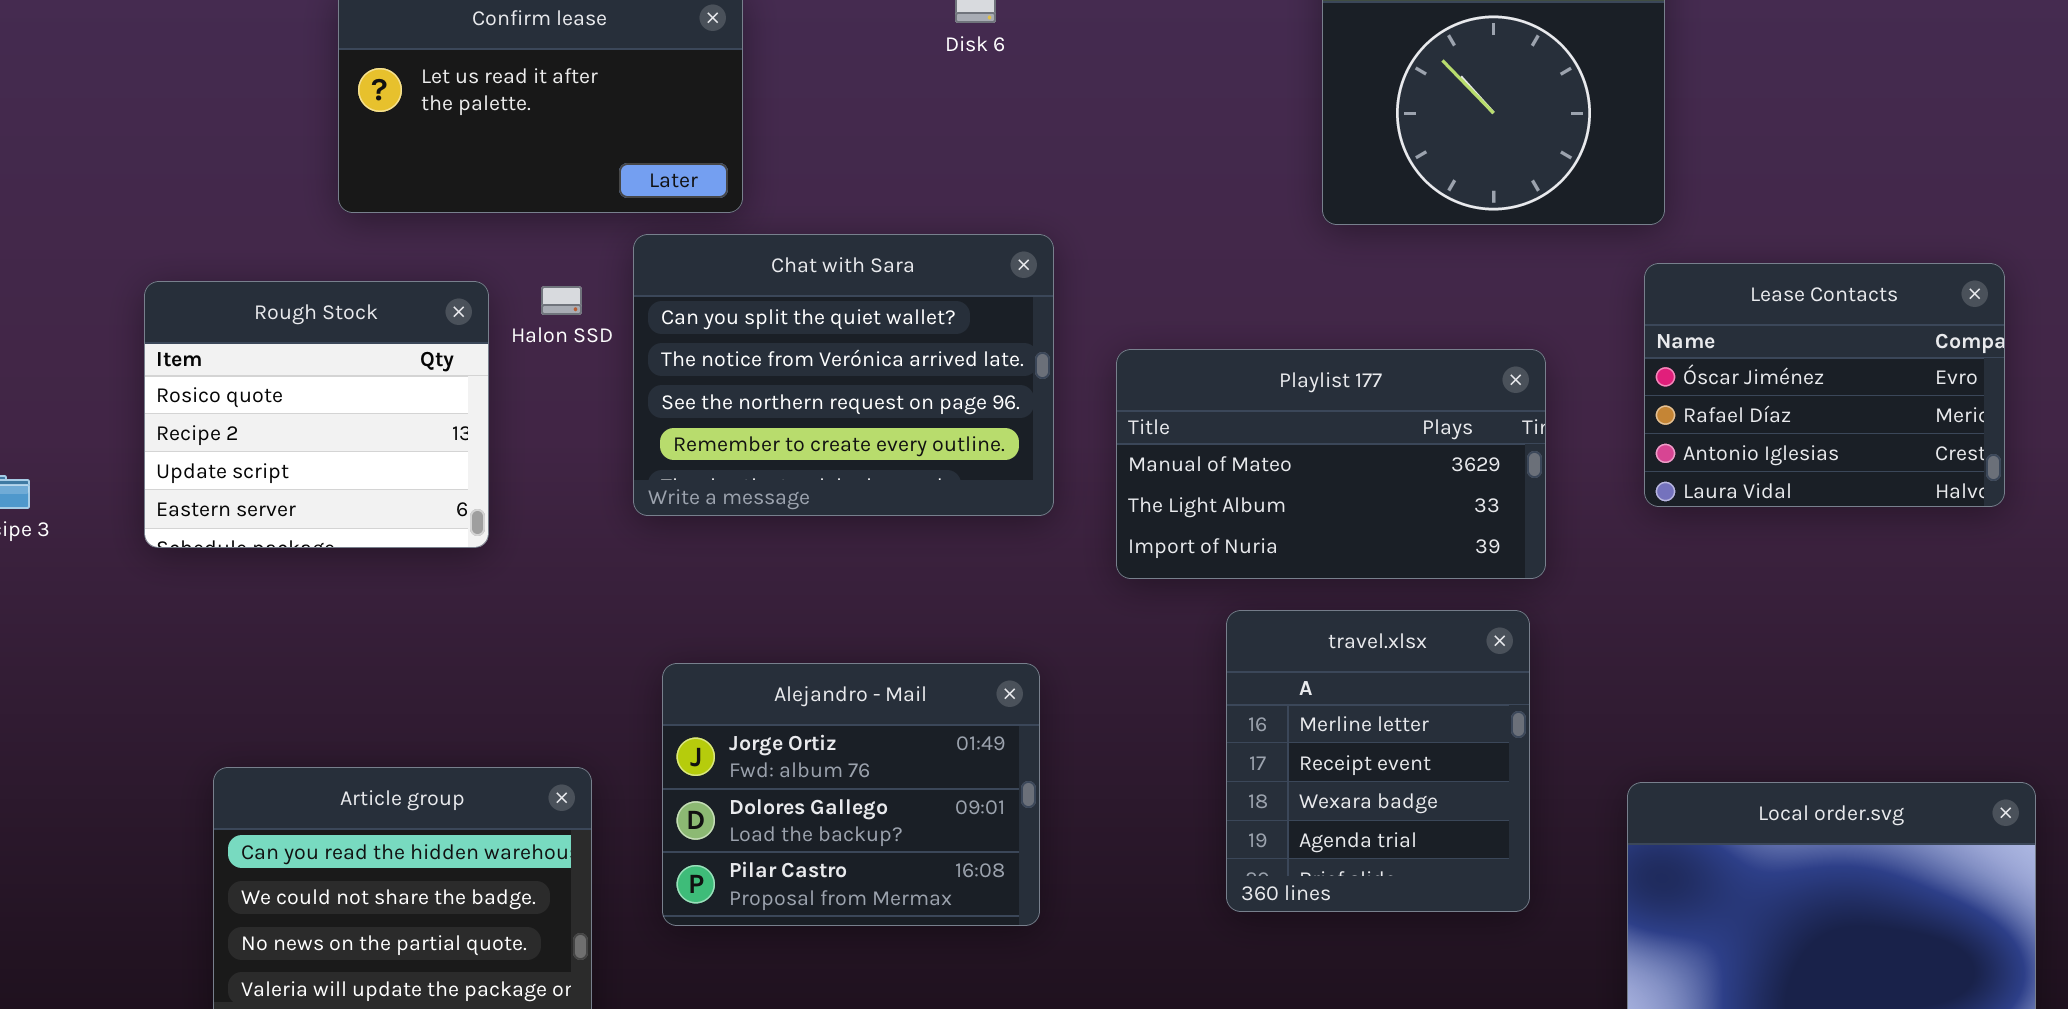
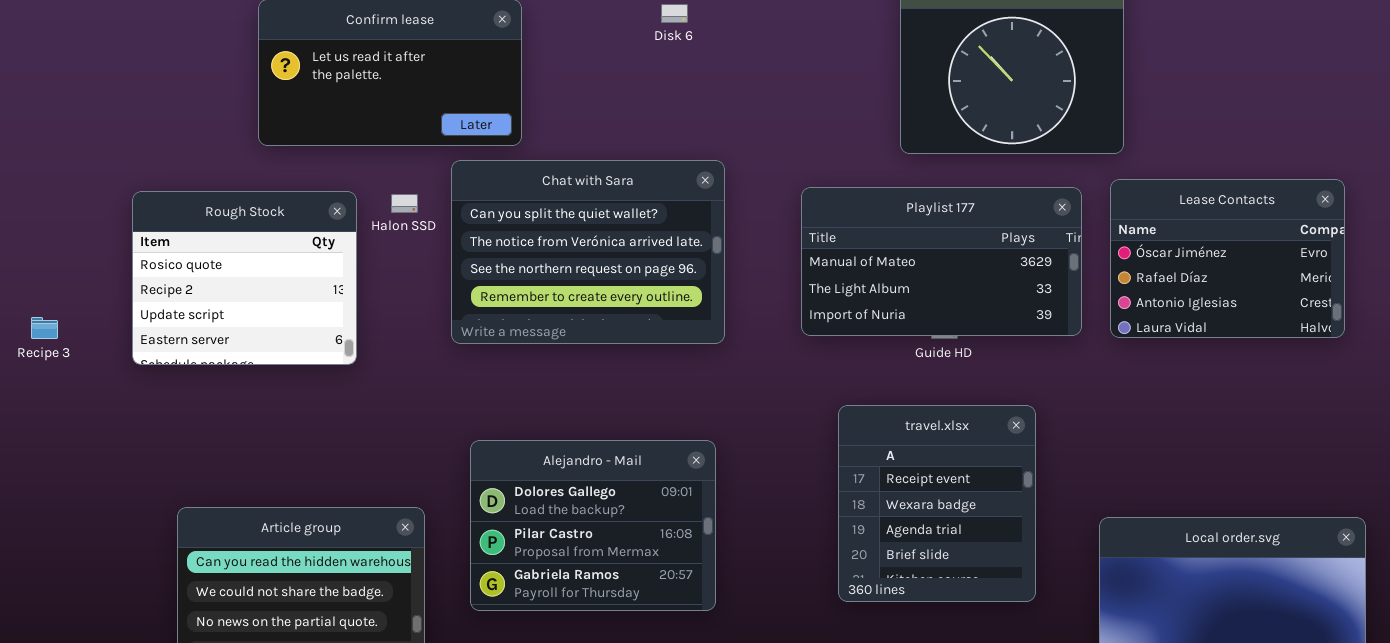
Playlist 177: [1116,349,1546,579] -> [801,187,1082,336], moved
travel.xlsx: [1226,610,1530,912] -> [838,405,1036,602], scrolled down 1 row
Alejandro - Mail: [662,663,1040,926] -> [470,440,716,611], scrolled down 1 row

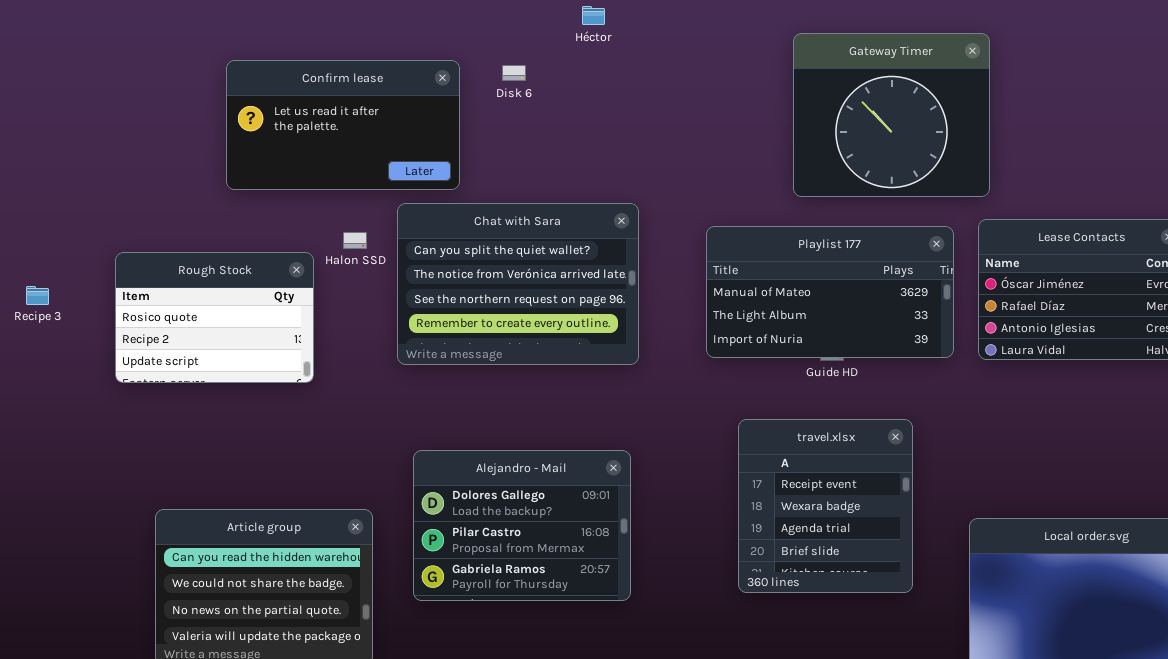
Disk 6: [661,4,688,23] -> [502,65,526,81], moved
Rough Stock: [132,191,357,365] -> [115,252,314,383], resized
Recipe 3: [31,317,58,339] -> [26,286,49,305], moved

